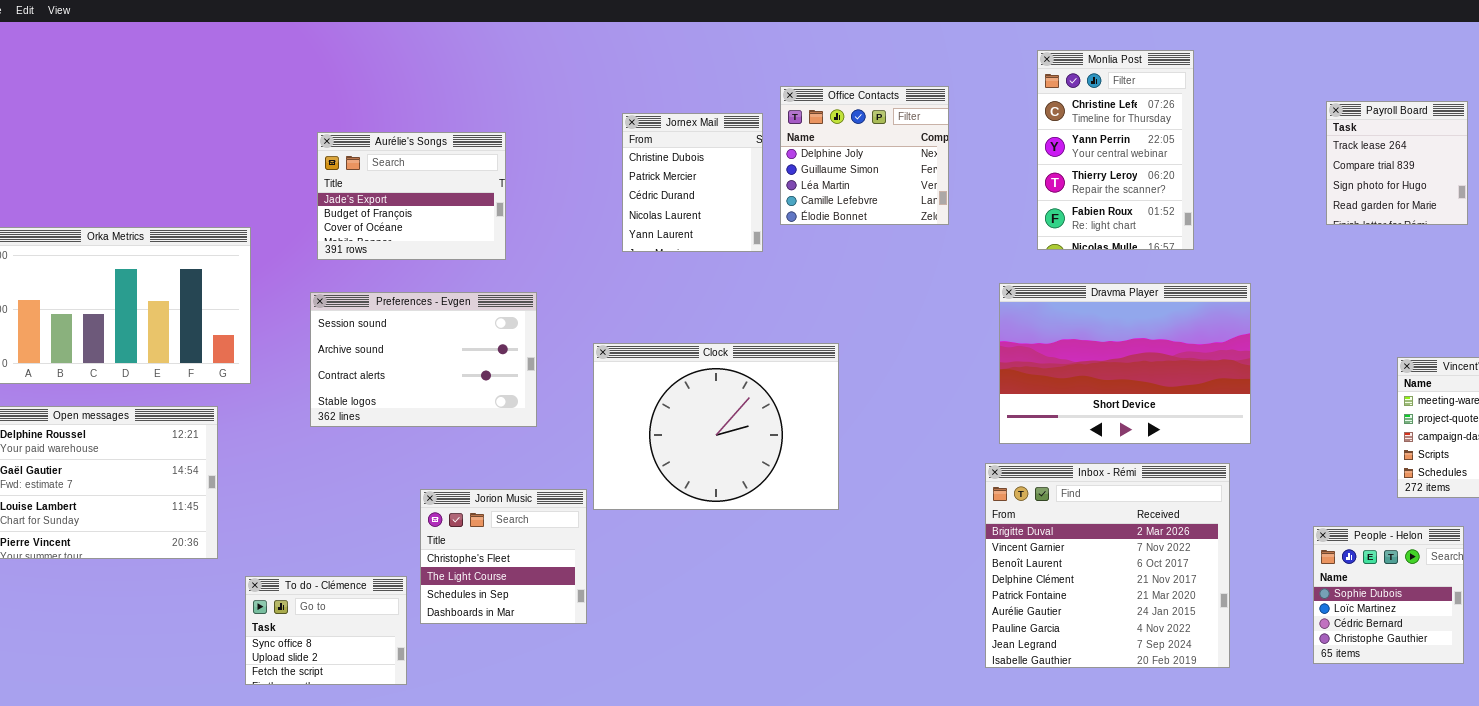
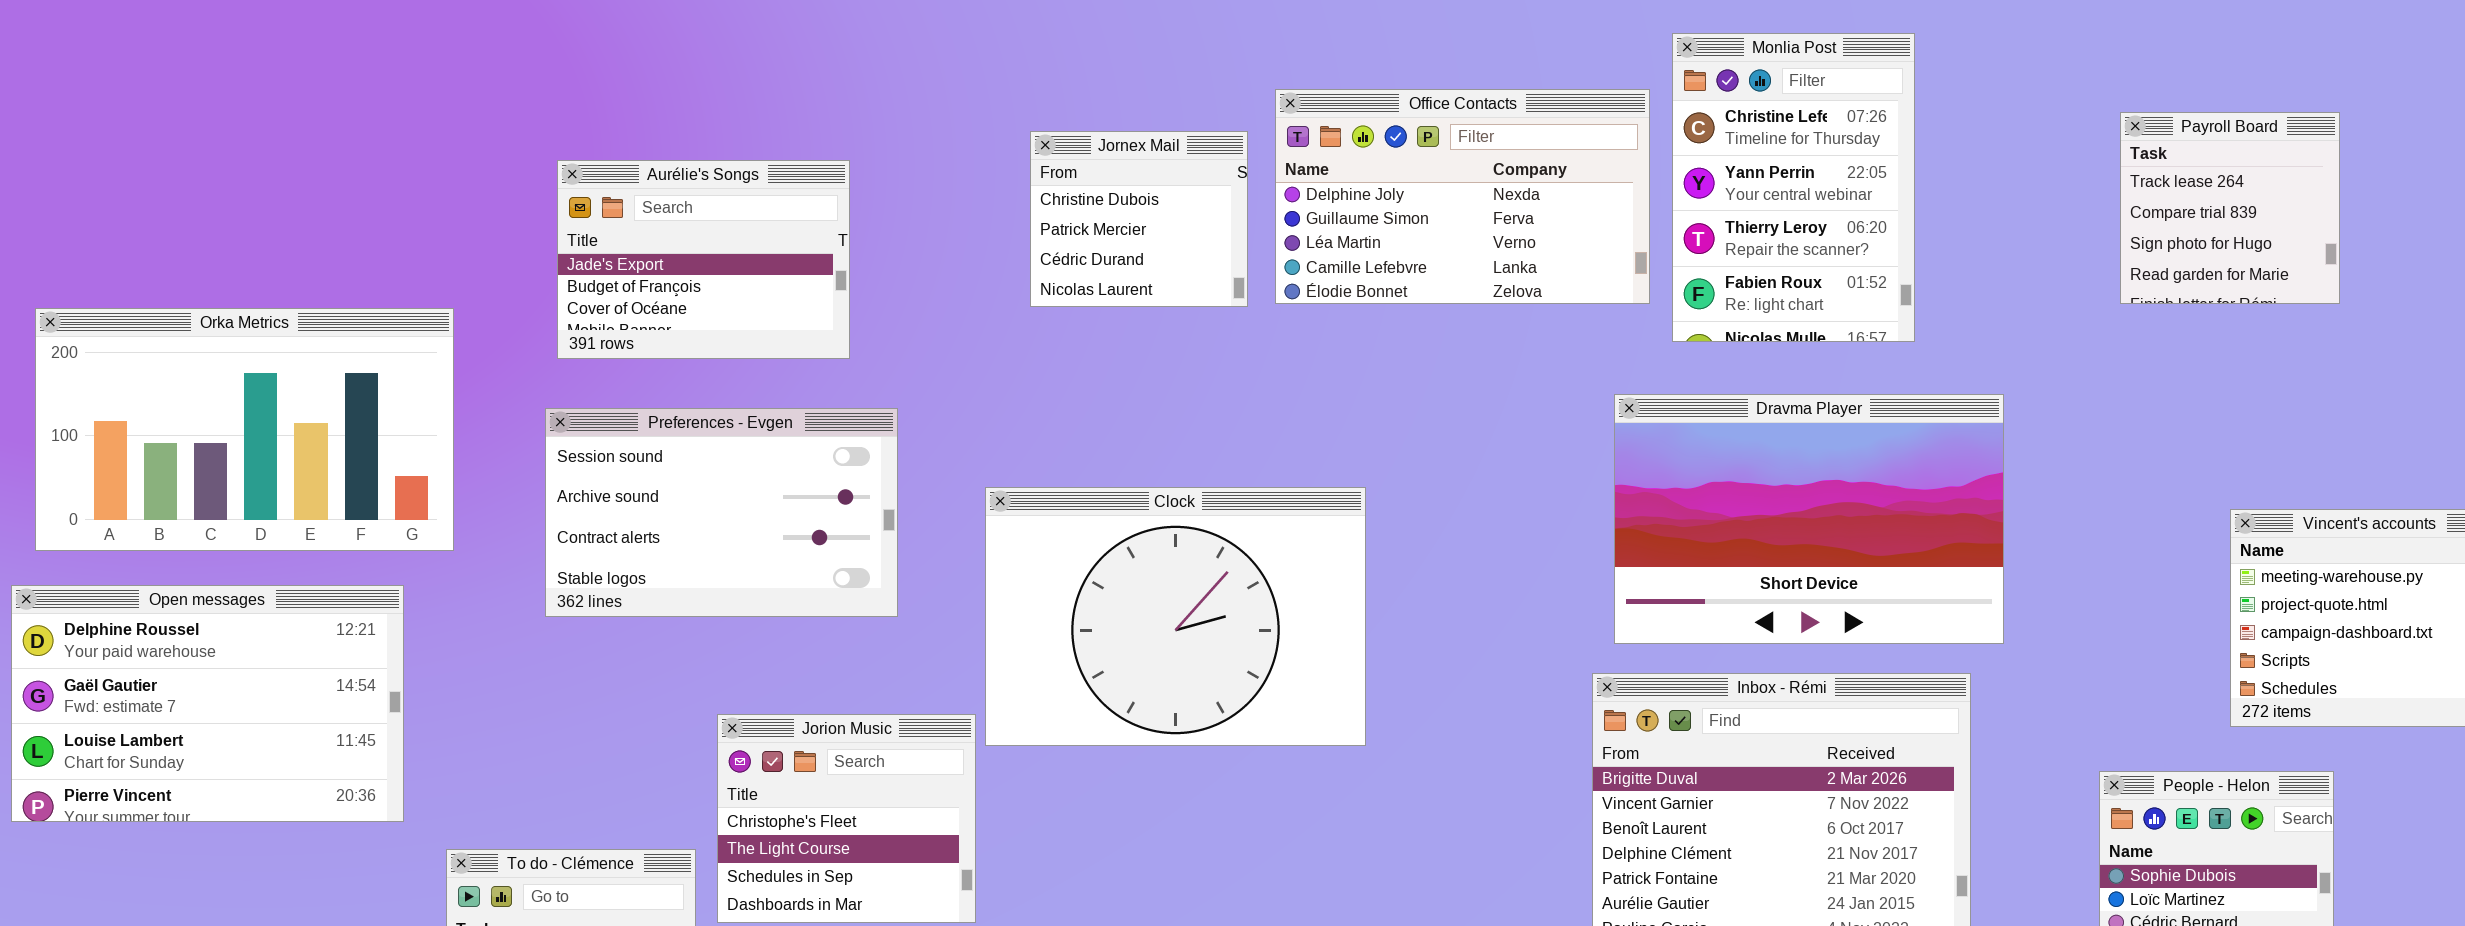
Office Contacts: [780,86,949,225] -> [1275,89,1650,304], resized
Jornex Mail: [622,113,763,252] -> [1030,131,1248,307], resized

